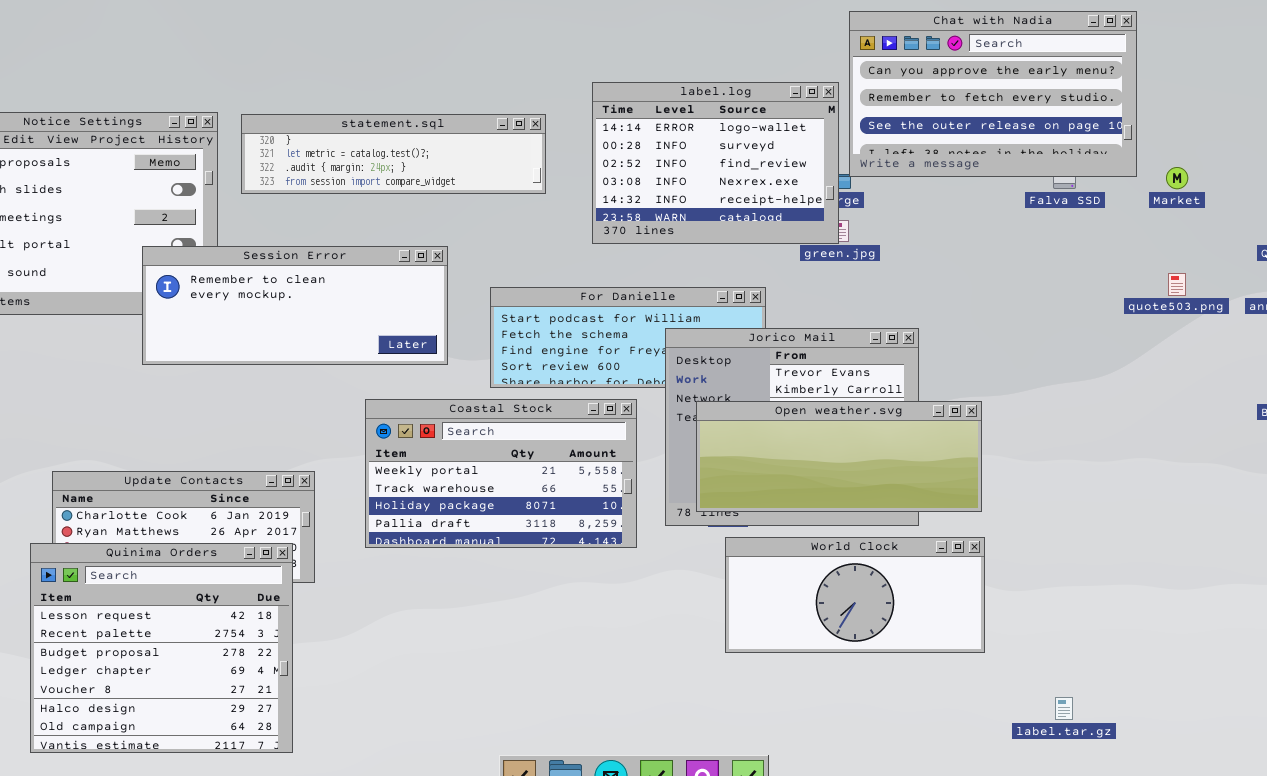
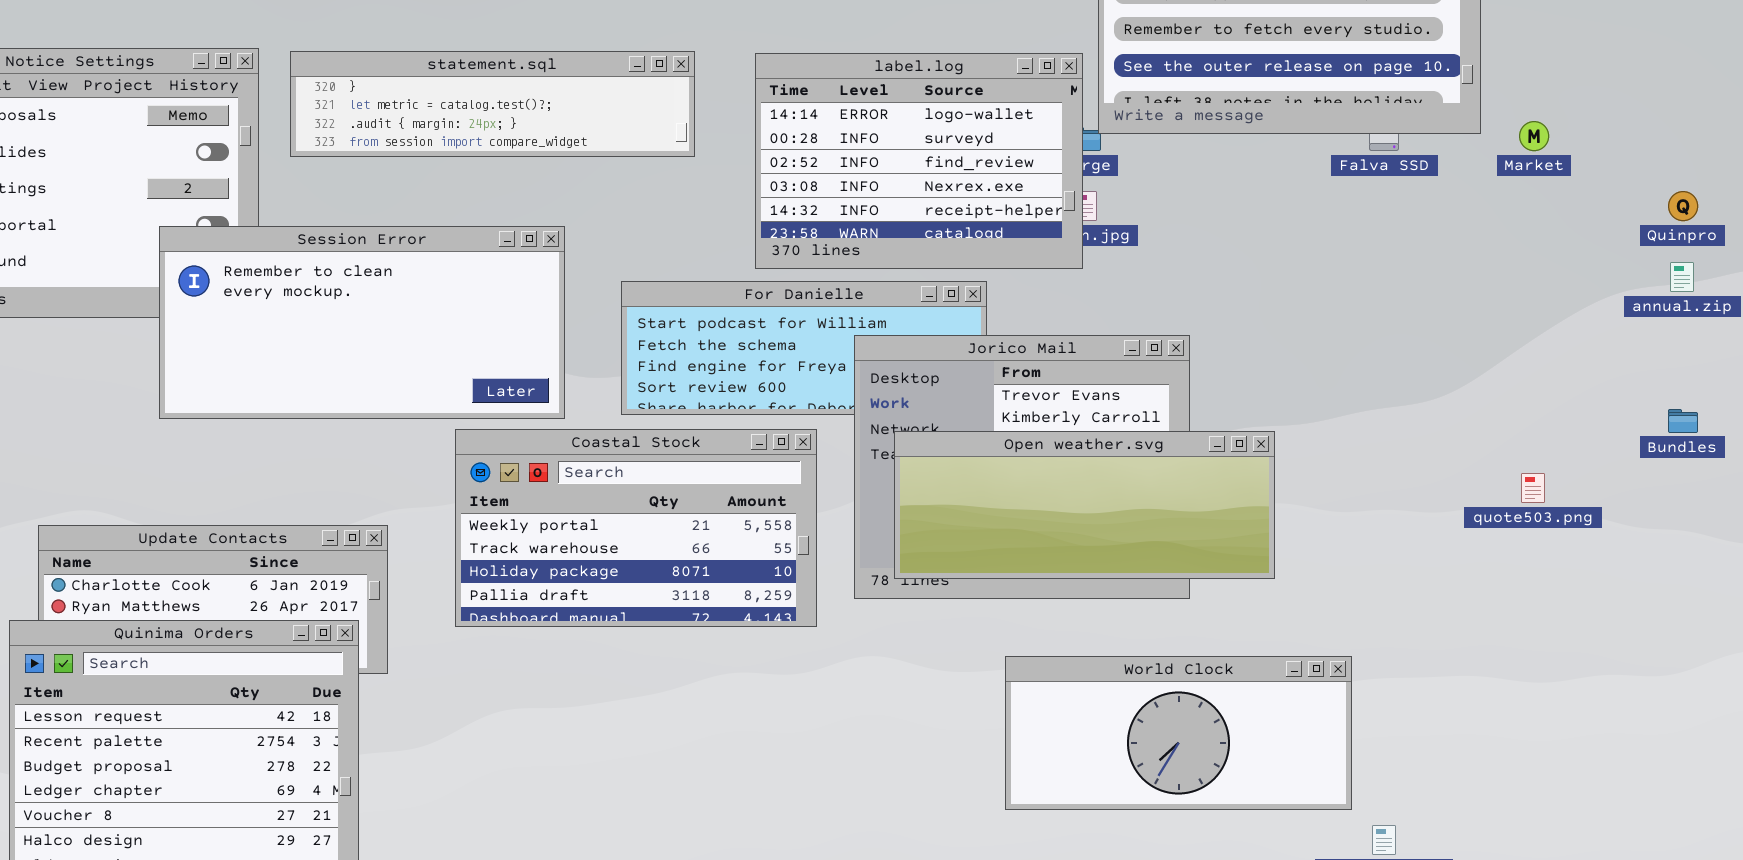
label.log: [592,82,839,244] -> [755,53,1083,269], moved
Session Error: [142,246,448,365] -> [159,226,565,419], resized
quote503.png: [1168,273,1186,296] -> [1521,473,1545,503], moved
World Clock: [725,537,985,653] -> [1005,656,1352,810], moved

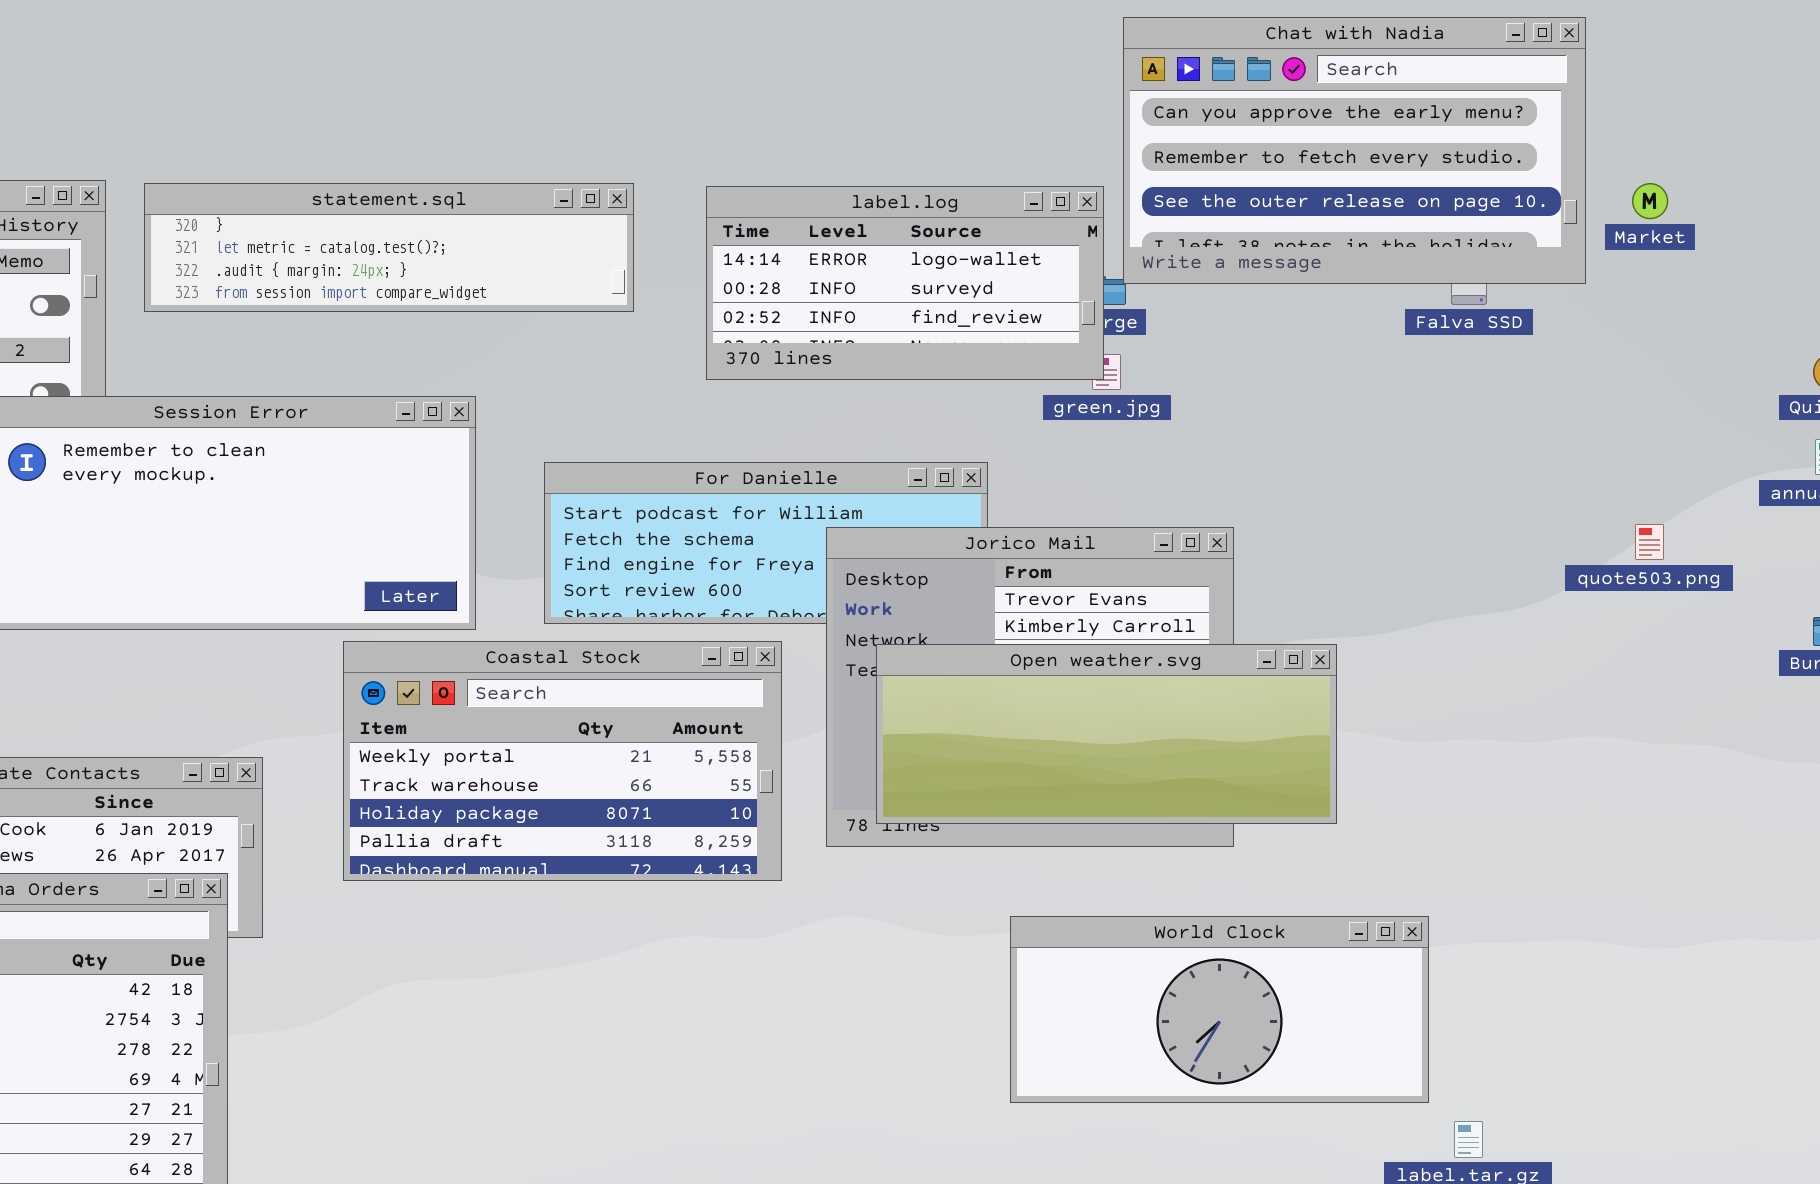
label.log: [755,53,1083,269] -> [706,186,1104,380], resized
Market: [1519,121,1549,151] -> [1632,183,1668,219], moved
quote503.png: [1521,473,1545,503] -> [1635,524,1664,560], moved

